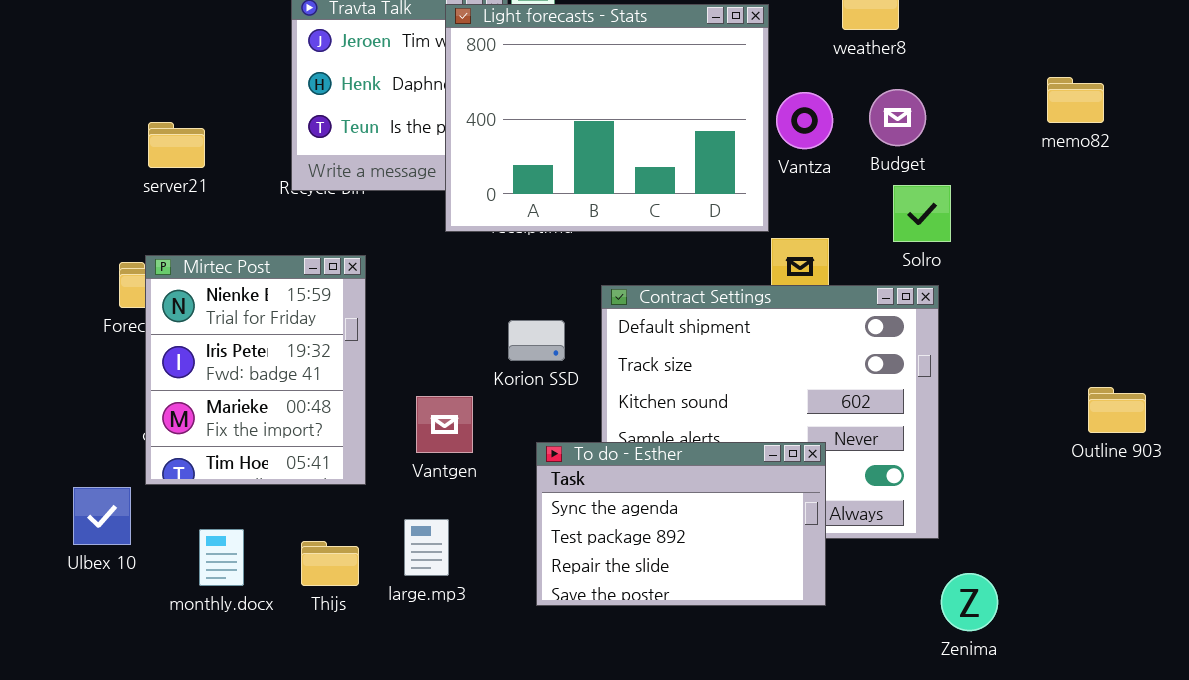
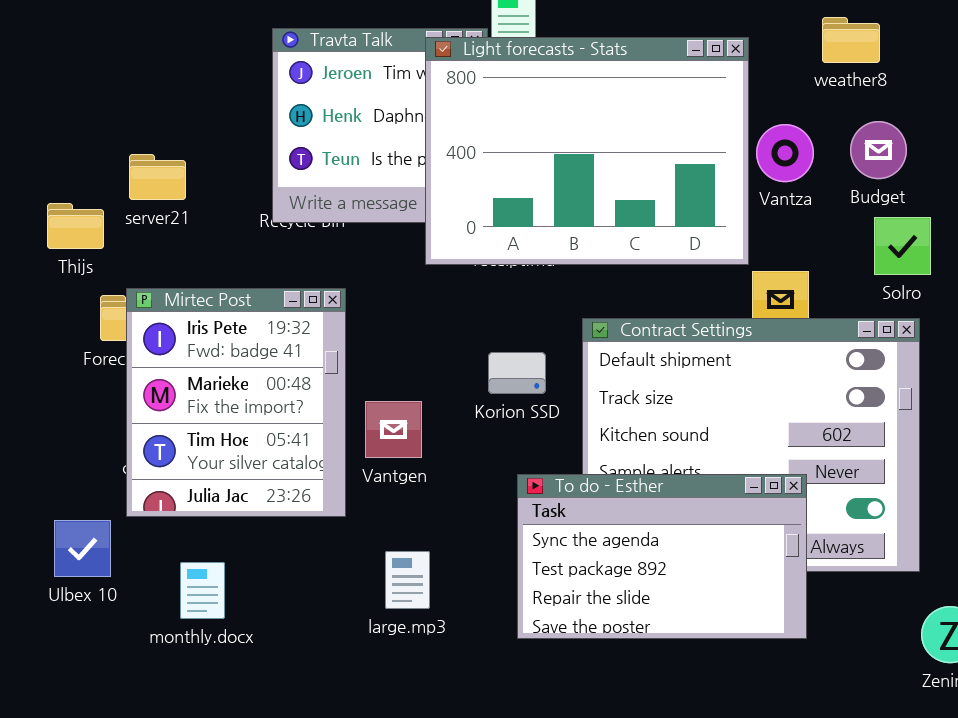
Mirtec Post: [145,255,366,485] -> [126,288,346,517], scrolled down 1 row
Vantgen: [416,396,473,453] -> [365,401,422,458], moved
Thijs: [301,541,359,586] -> [47,203,104,249], moved

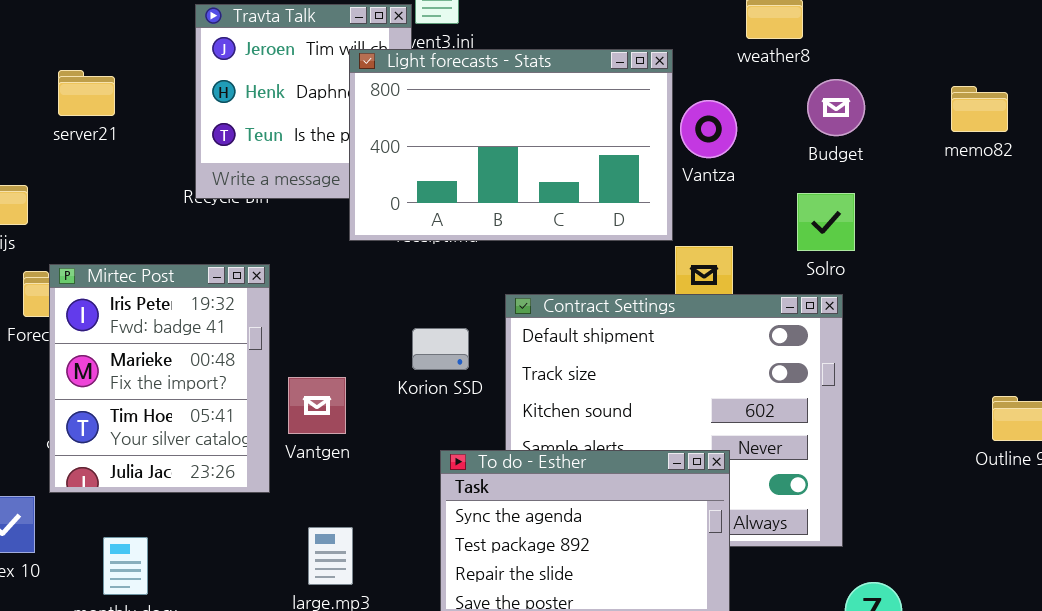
Light forecasts - Stats: [425,37,749,265] -> [349,49,673,241], resized
Budget: [850,121,907,179] -> [807,79,865,136], moved
server21: [129,154,186,200] -> [58,70,115,116], moved

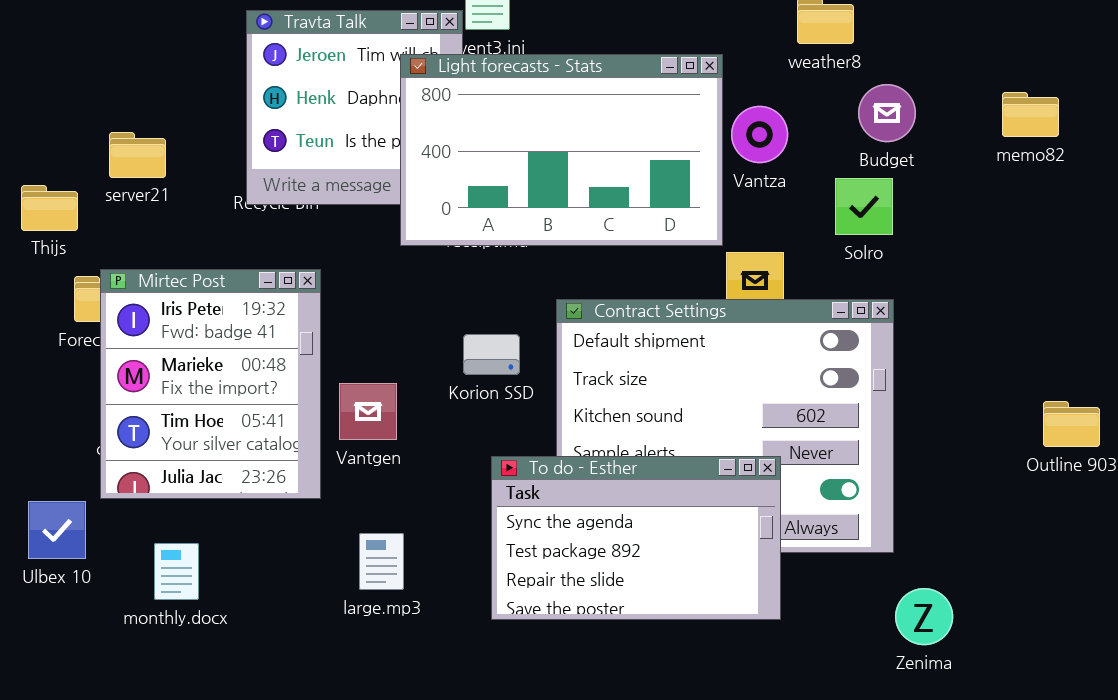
server21: [58,70,115,116] -> [109,132,166,178], moved
Solro: [797,193,855,251] -> [835,178,893,235], moved

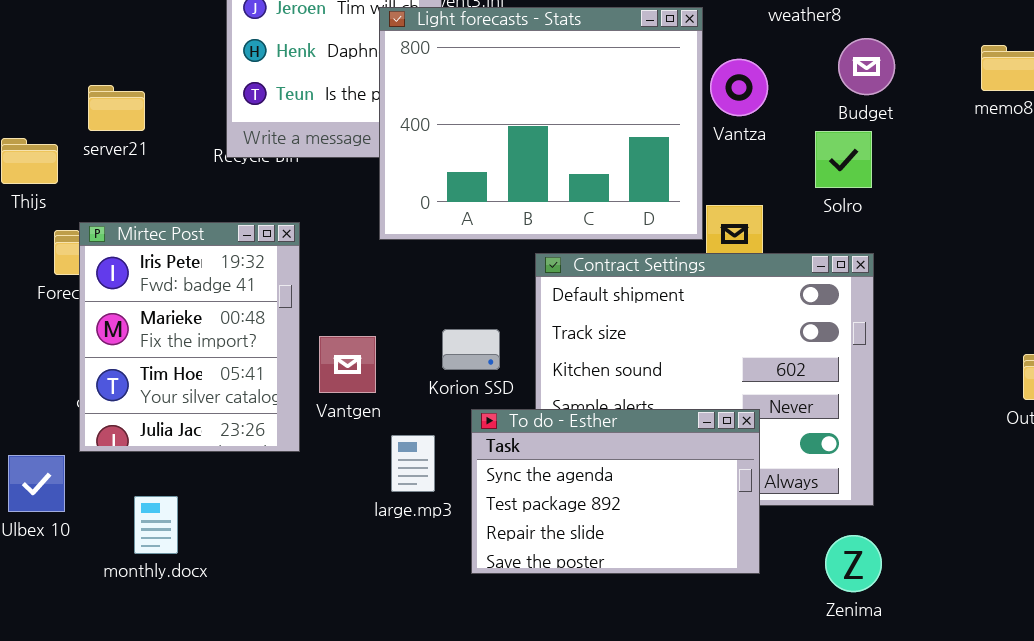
Light forecasts - Stats: [400,54,723,246] -> [379,7,703,240], resized
Korion SSD: [463,334,520,375] -> [442,329,500,370], moved
large.mp3: [359,533,404,590] -> [391,435,435,492], moved
Zenima: [895,588,953,645] -> [825,535,882,592], moved

